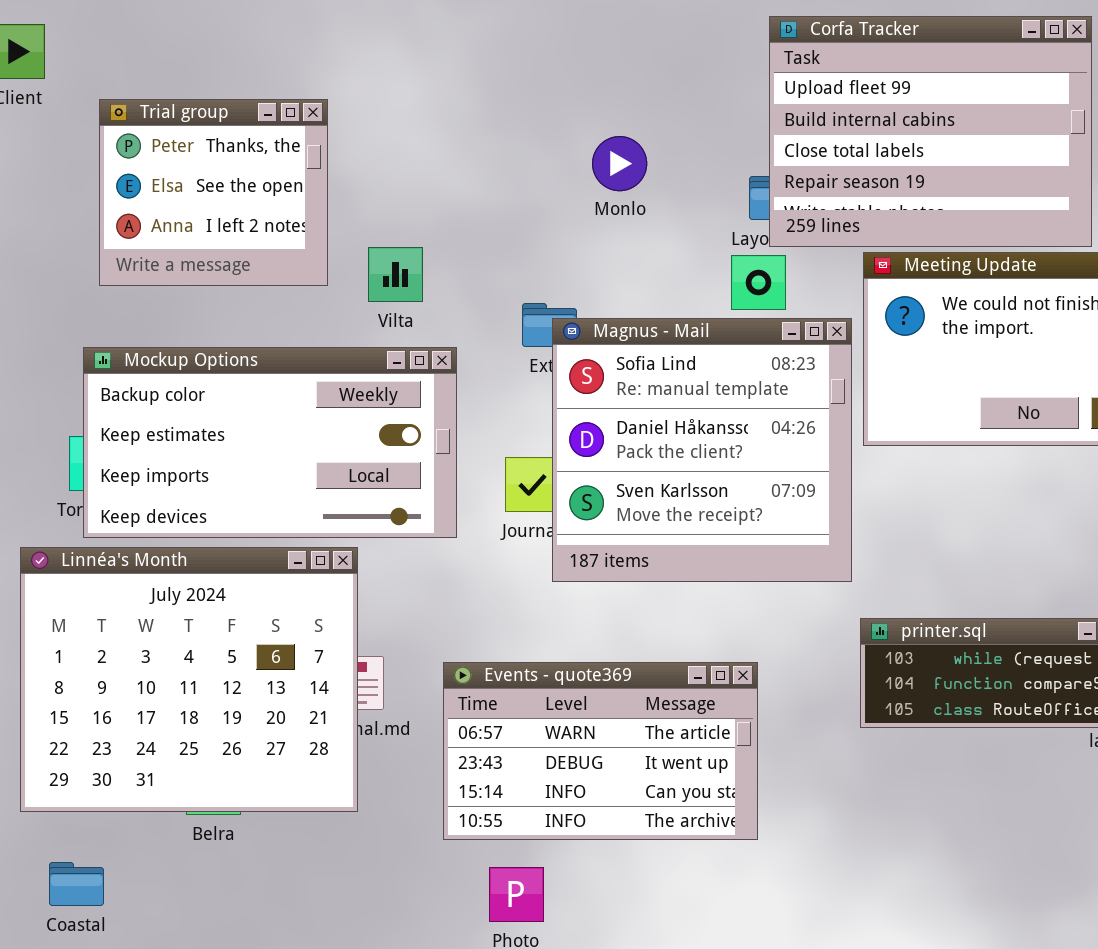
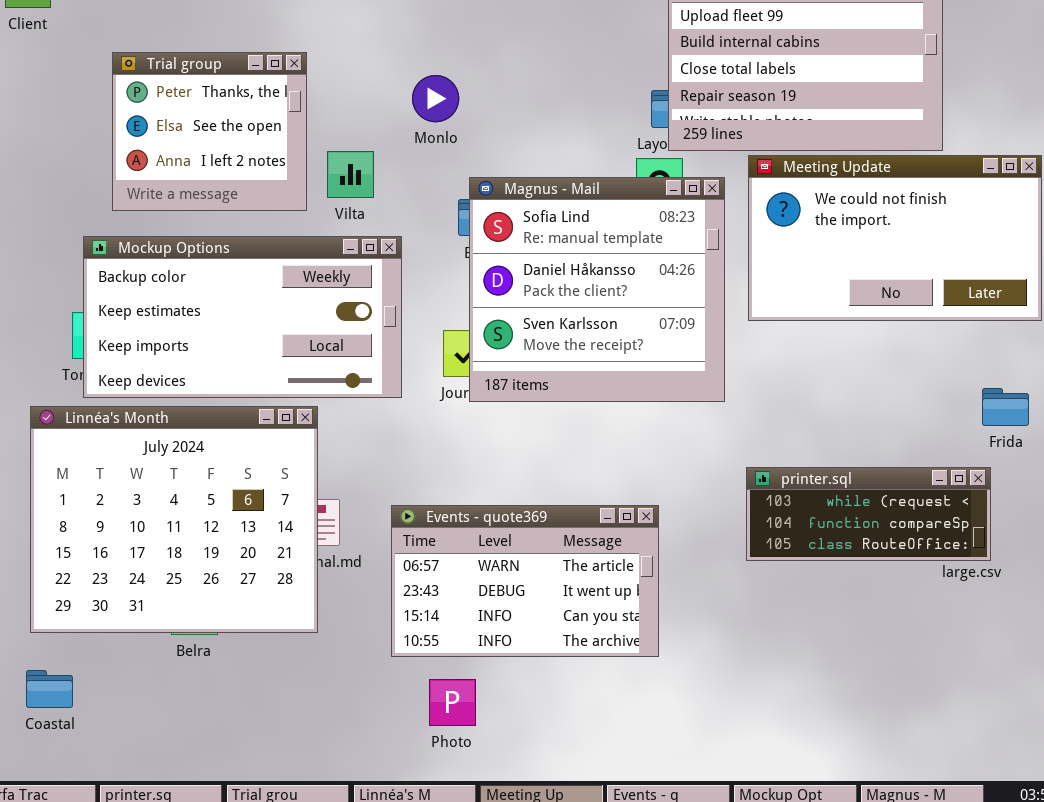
Trial group: [99,99,328,286] -> [112,52,307,211], moved
Monlo: [592,136,647,191] -> [412,75,459,122], moved
Magnus - Mail: [552,318,852,582] -> [469,177,725,402], moved
Coastal: [49,862,104,906] -> [26,670,73,708], moved

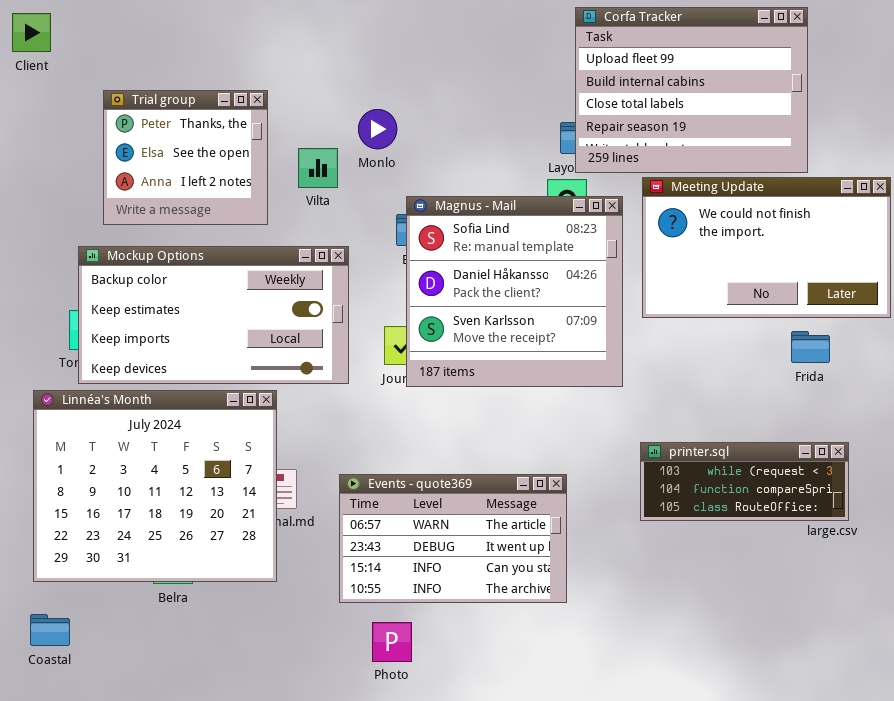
Vilta: [327,151,374,198] -> [298,148,338,188], moved
Frida: [982,388,1029,426] -> [791,331,830,363], moved

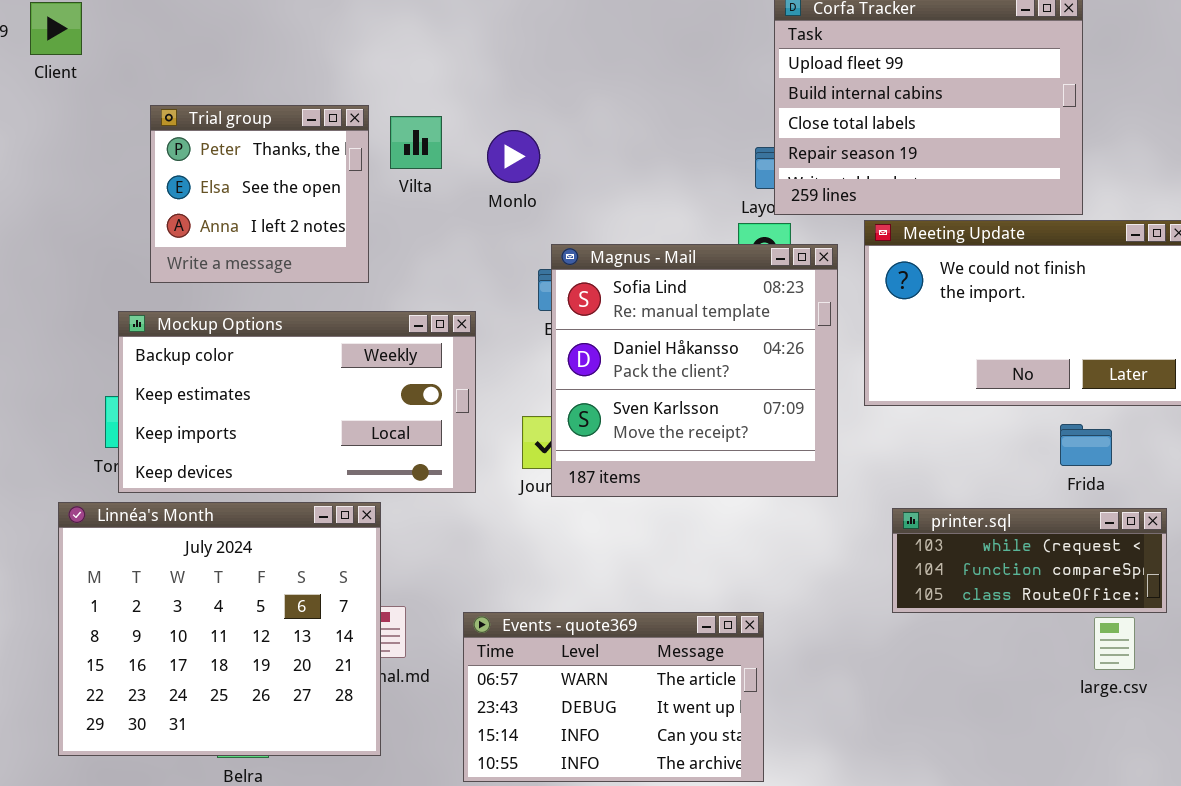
Vilta: [298,148,338,188] -> [390,116,442,169], moved
printer.sql: [640,442,849,521] -> [892,508,1167,613], moved

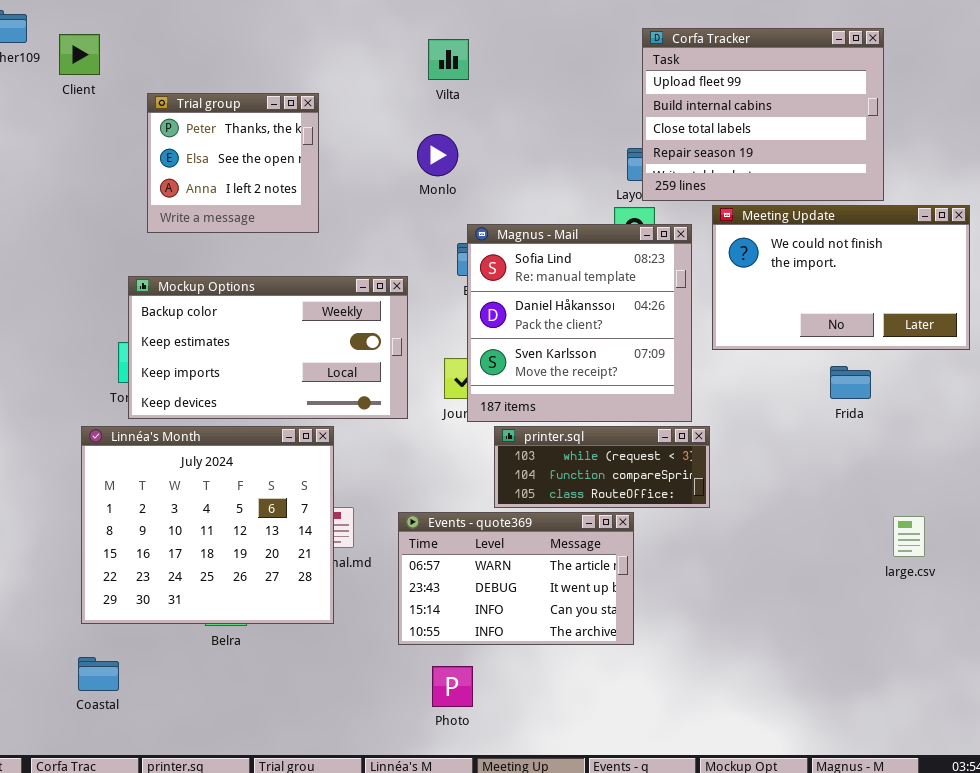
Trial group: [150,105,369,283] -> [147,93,319,233], moved
Vilta: [390,116,442,169] -> [428,39,469,80], moved
Frida: [1060,424,1112,466] -> [830,366,871,399], moved
printer.sql: [892,508,1167,613] -> [494,426,710,508], moved

